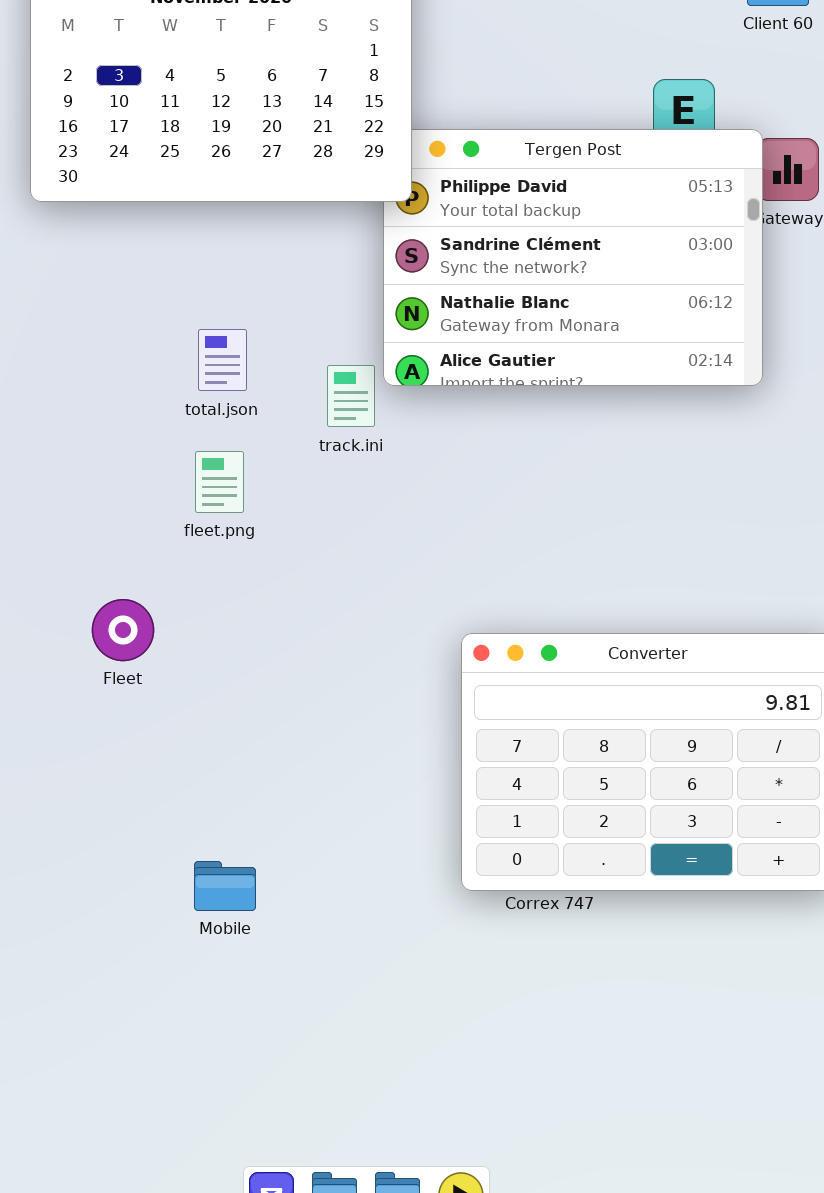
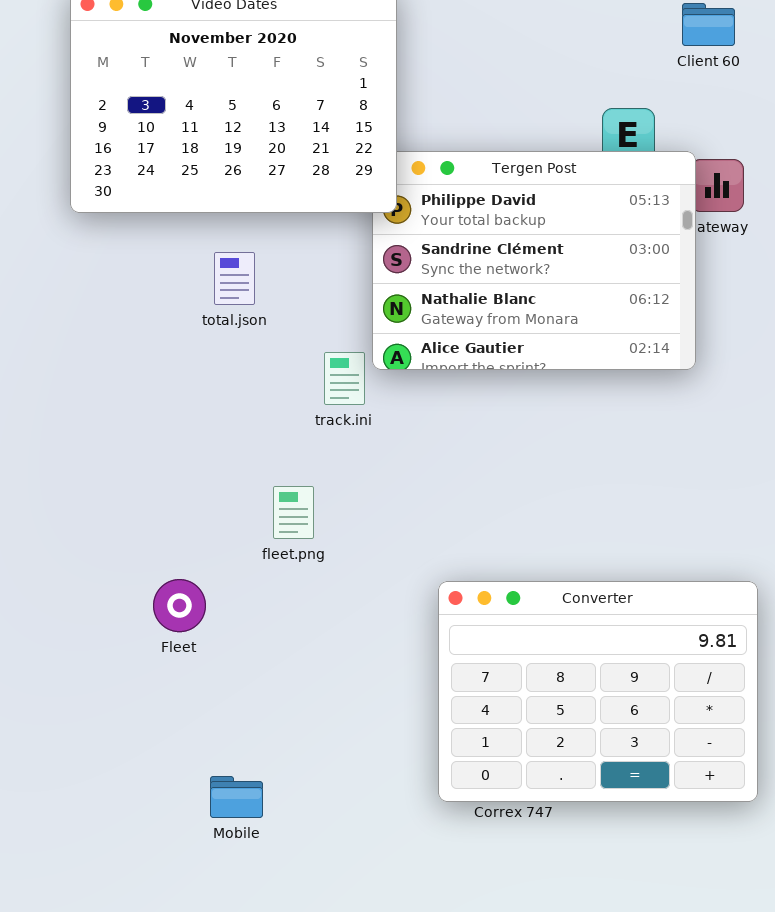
total.json: [198,329,247,391] -> [214,252,255,305], moved
fleet.png: [195,451,244,513] -> [273,486,314,539], moved
Fleet: [92,599,154,661] -> [153,579,206,632], moved

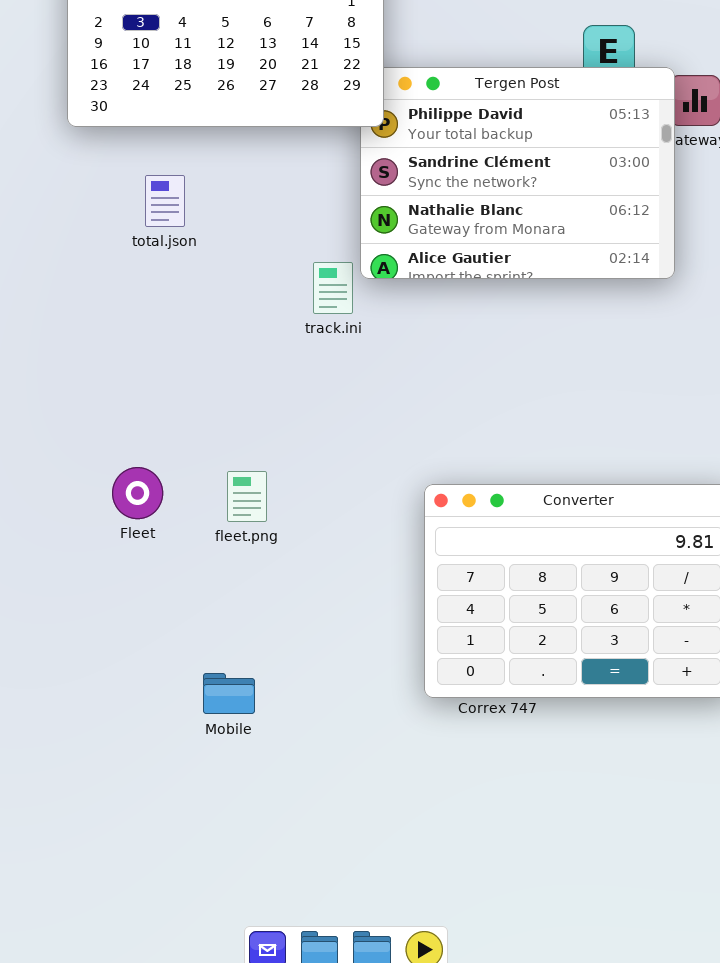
total.json: [214,252,255,305] -> [145,175,185,227], moved
fleet.png: [273,486,314,539] -> [227,471,267,522], moved
Fleet: [153,579,206,632] -> [112,467,163,519], moved

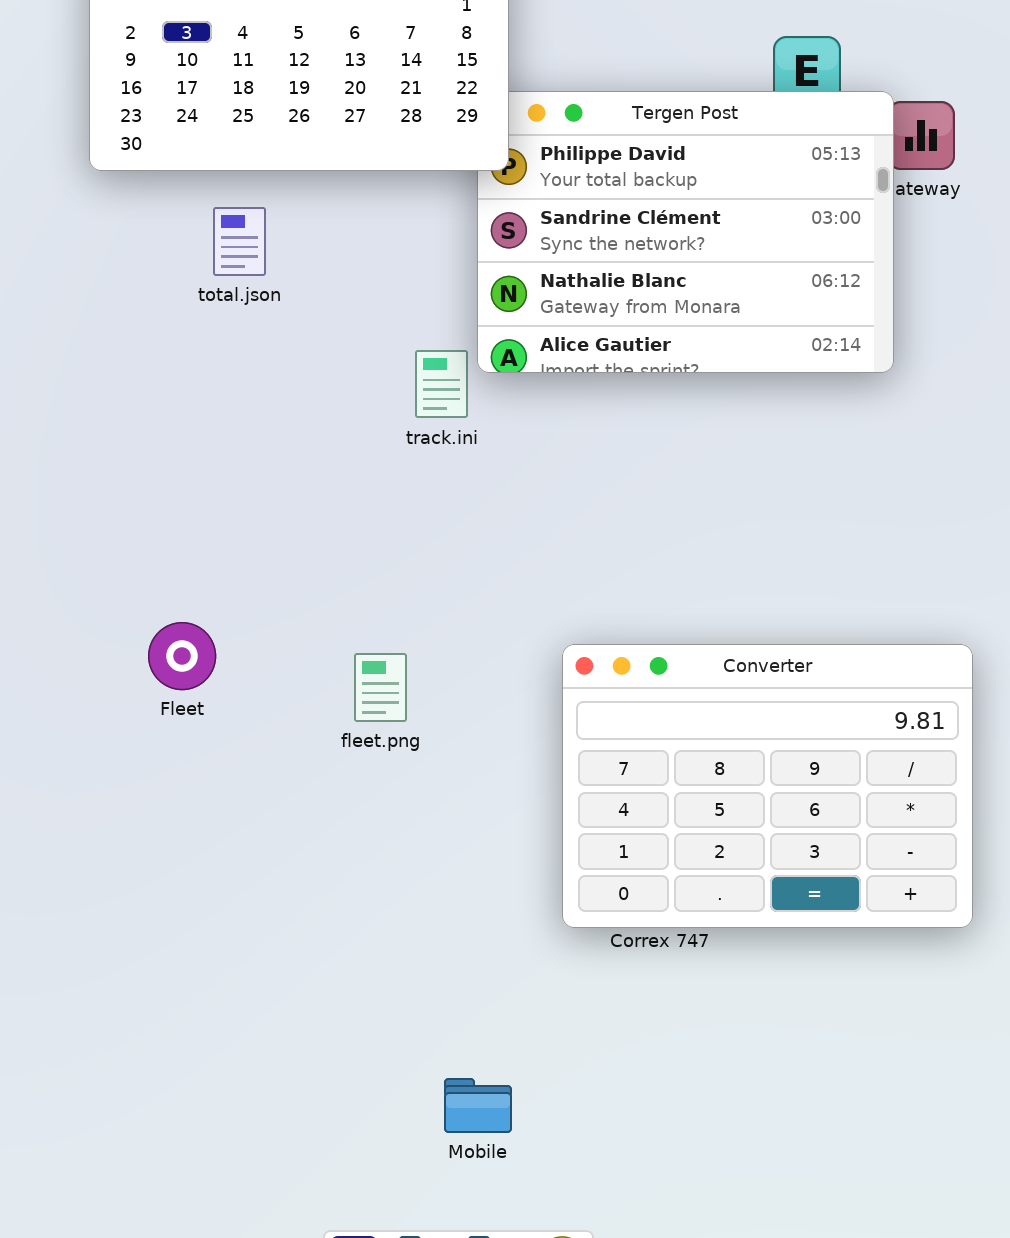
total.json: [145,175,185,227] -> [213,207,266,276], moved
fleet.png: [227,471,267,522] -> [354,653,407,722], moved
Mobile: [203,673,255,714] -> [444,1078,512,1133], moved

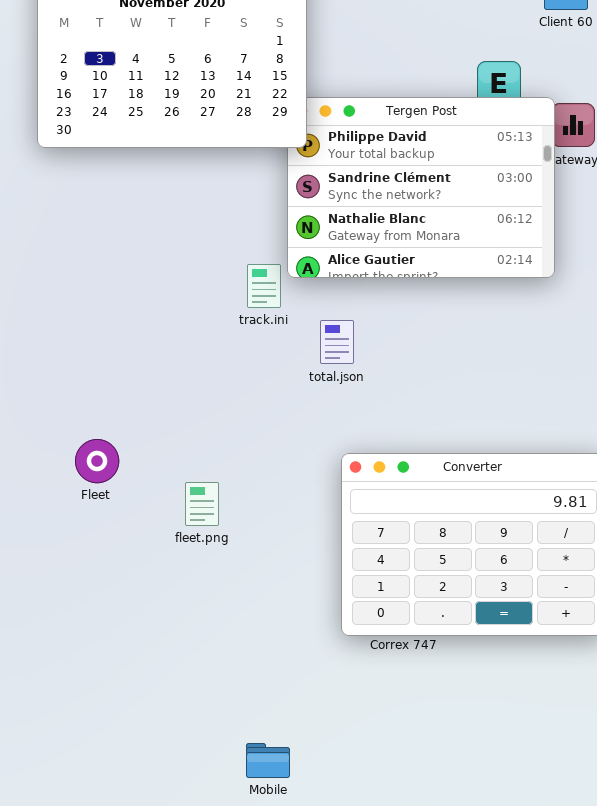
total.json: [213,207,266,276] -> [320,320,354,364], moved
fleet.png: [354,653,407,722] -> [185,482,219,526], moved
Mobile: [444,1078,512,1133] -> [246,743,290,778], moved

